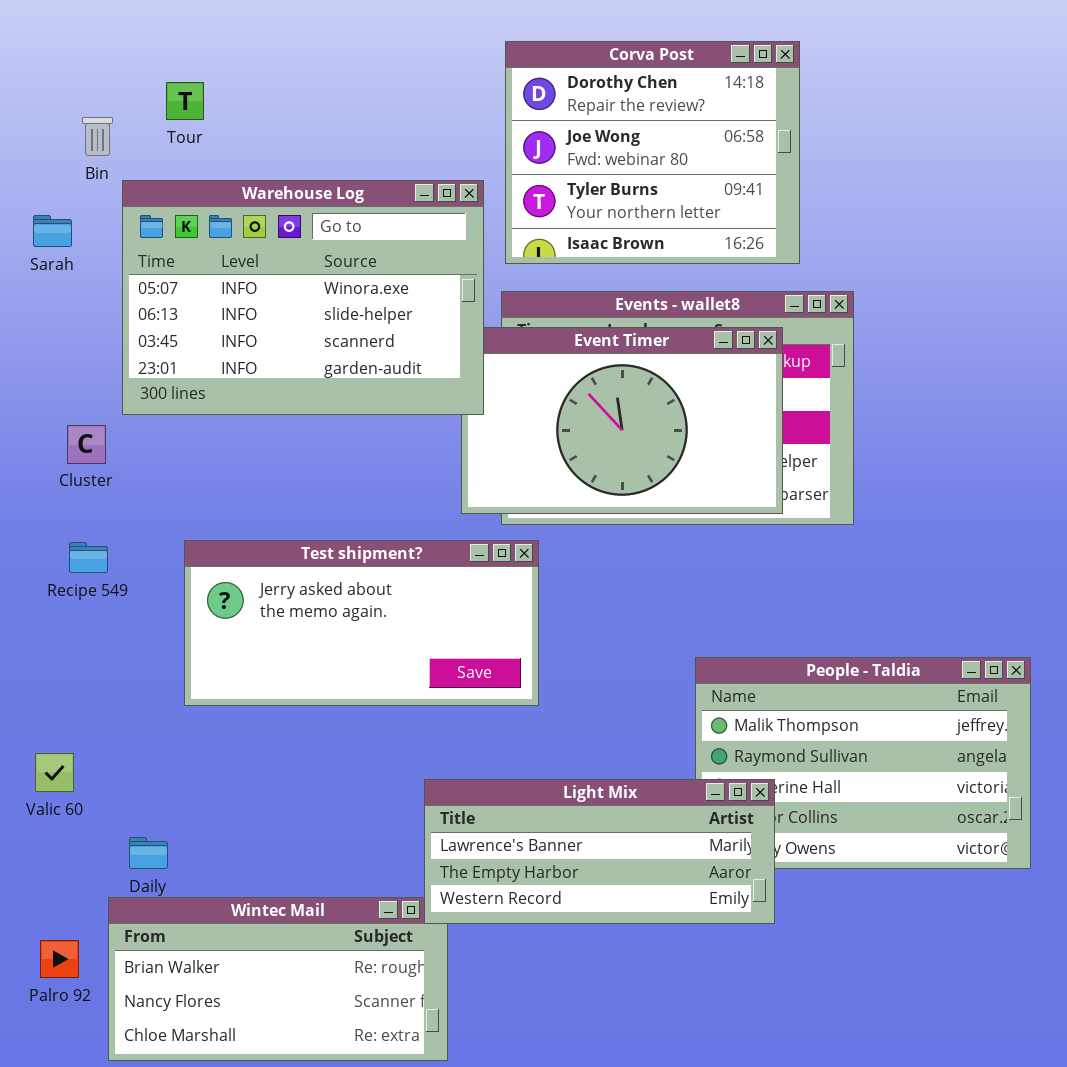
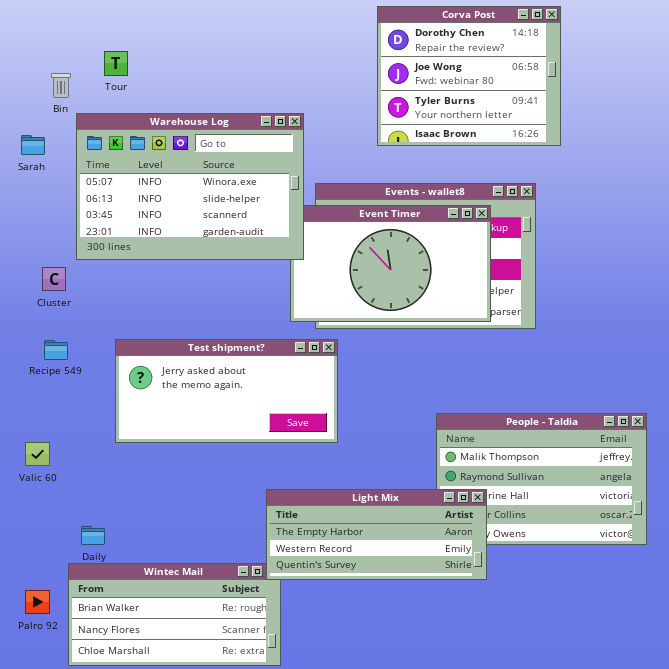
Corva Post: [505,41,800,264] -> [377,6,561,146], moved
Valic 60: [35,753,74,792] -> [25,442,50,466], moved
Light Mix: [424,779,775,924] -> [266,489,487,580], scrolled down 1 row

